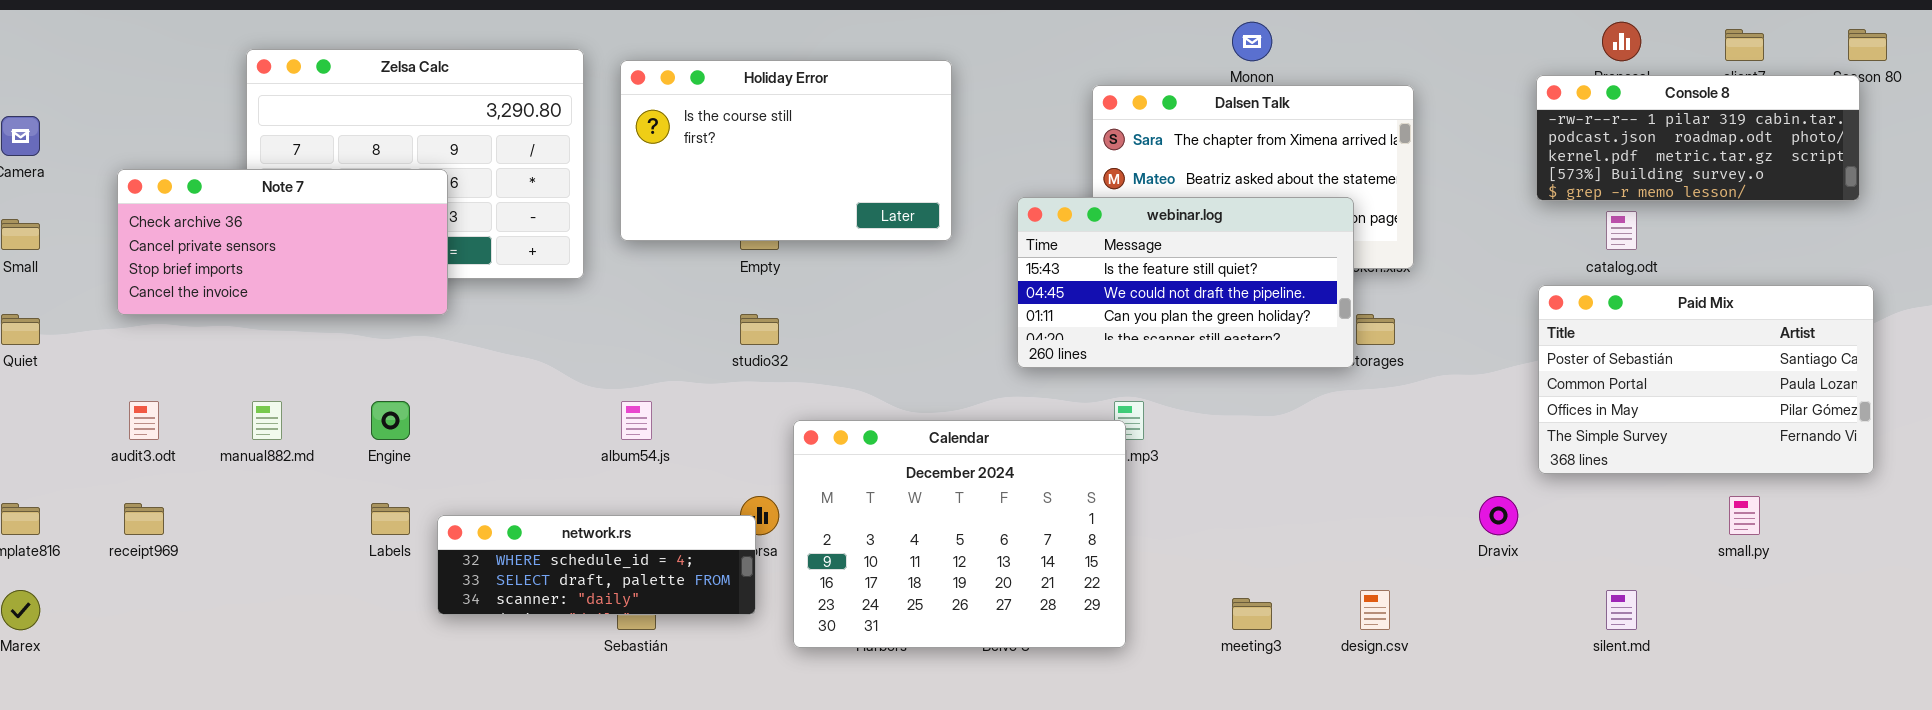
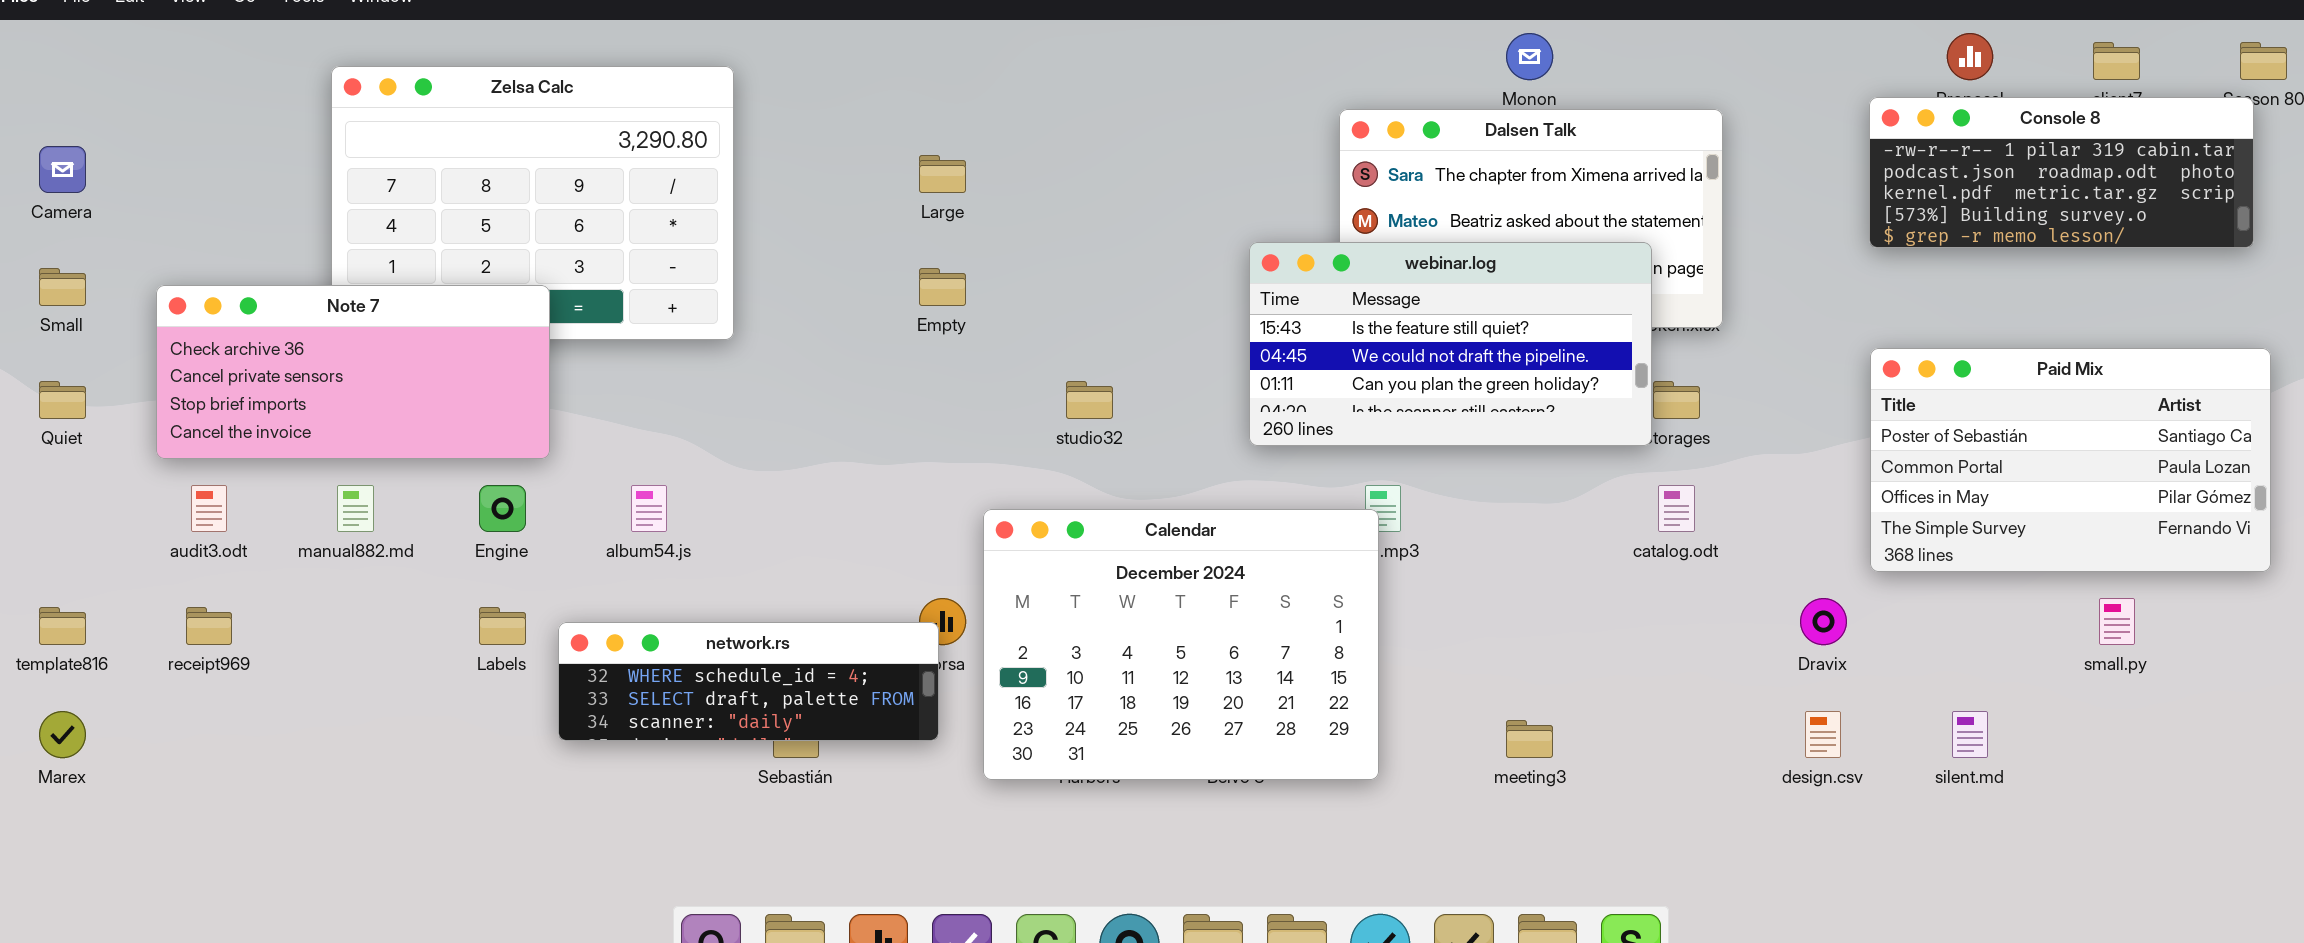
Holiday Error: [620,60,952,241] -> none, closed
Note 7: [117,169,448,315] -> [156,285,550,459], moved
catalog.odt: [1606,211,1637,250] -> [1658,485,1695,532], moved
studio32: [740,314,779,345] -> [1066,381,1113,419], moved
album54.js: [621,401,652,440] -> [631,485,667,532], moved
design.csv: [1360,590,1390,630] -> [1805,711,1841,758], moved

